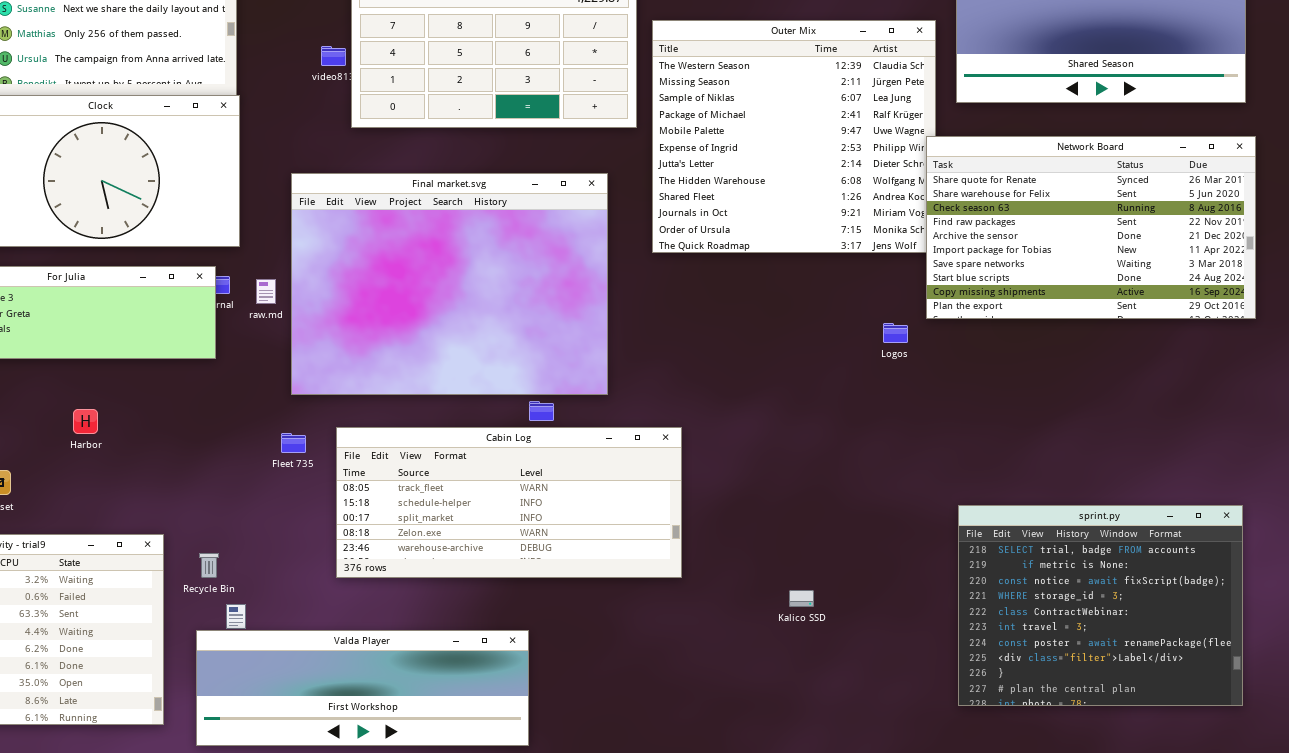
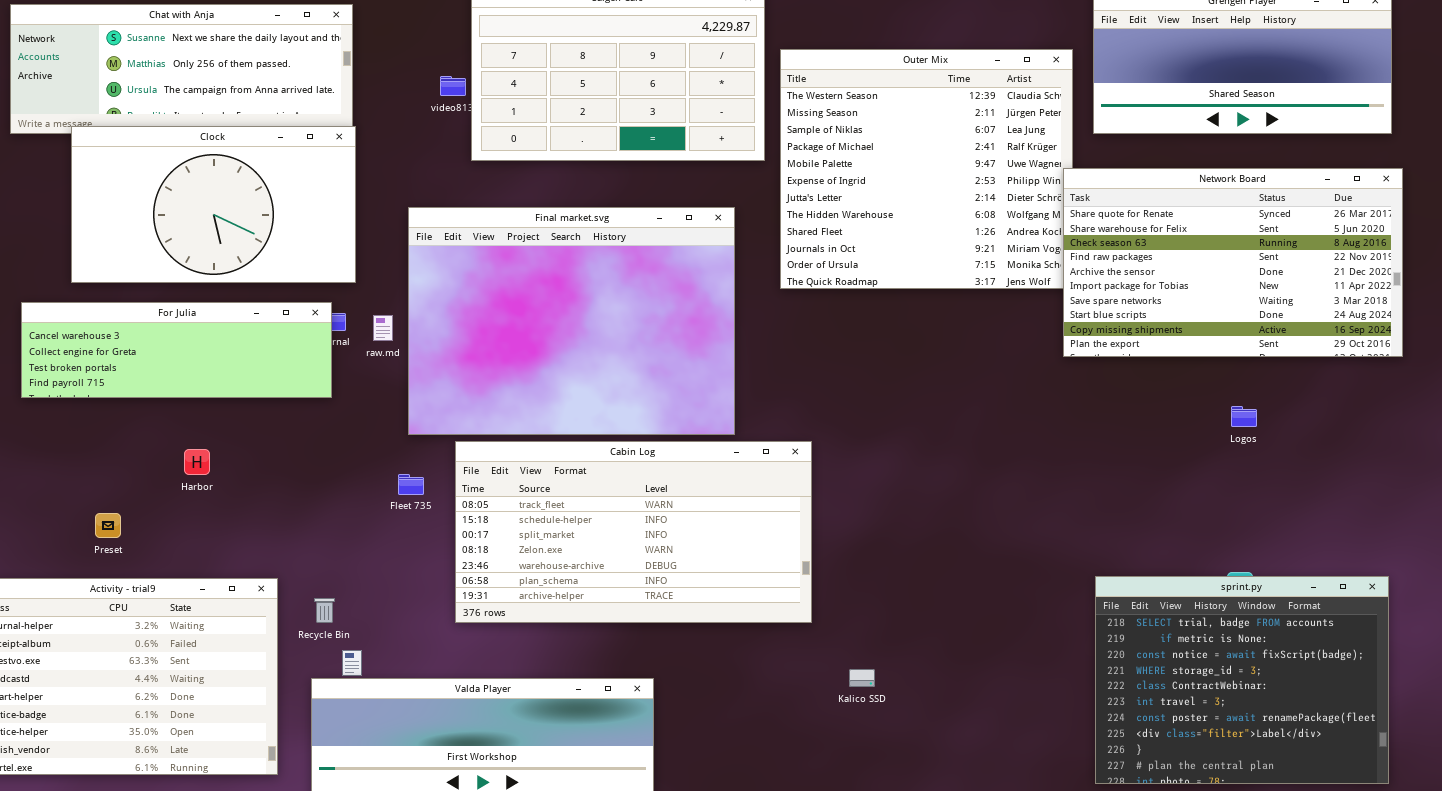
Logos: [883,323,908,343] -> [1231,406,1257,427], moved
Cabin Log: [336,427,682,578] -> [455,441,812,623], resized
sprint.py: [958,505,1243,706] -> [1095,576,1389,784], moved
Kalico SSD: [789,590,814,607] -> [849,669,875,687], moved

